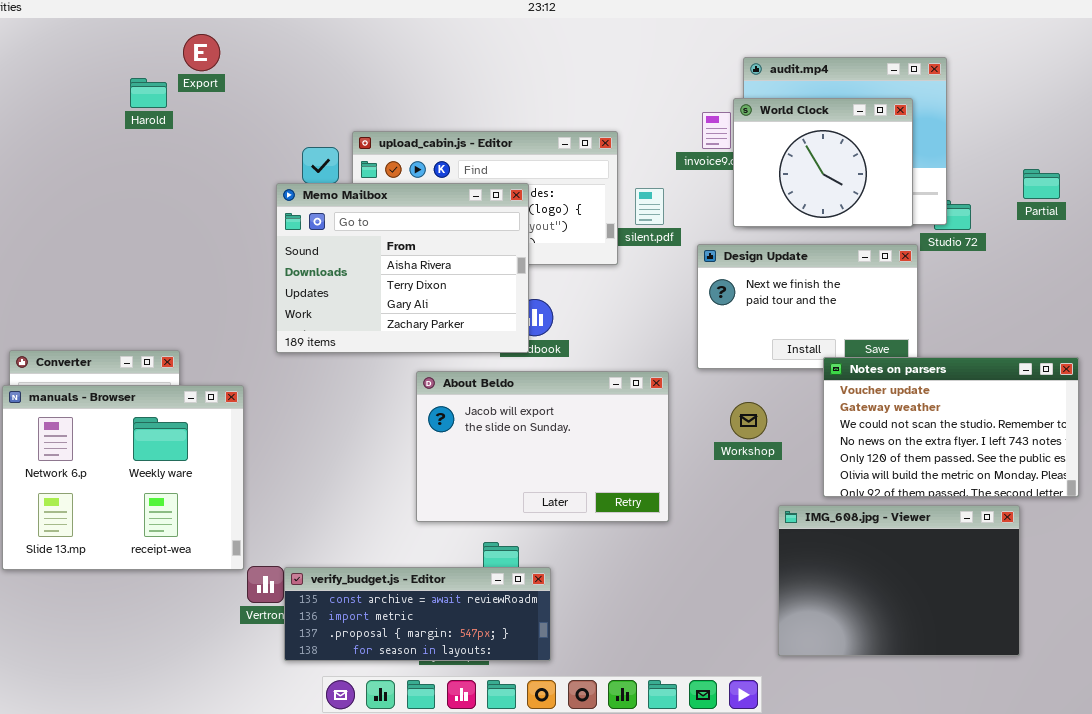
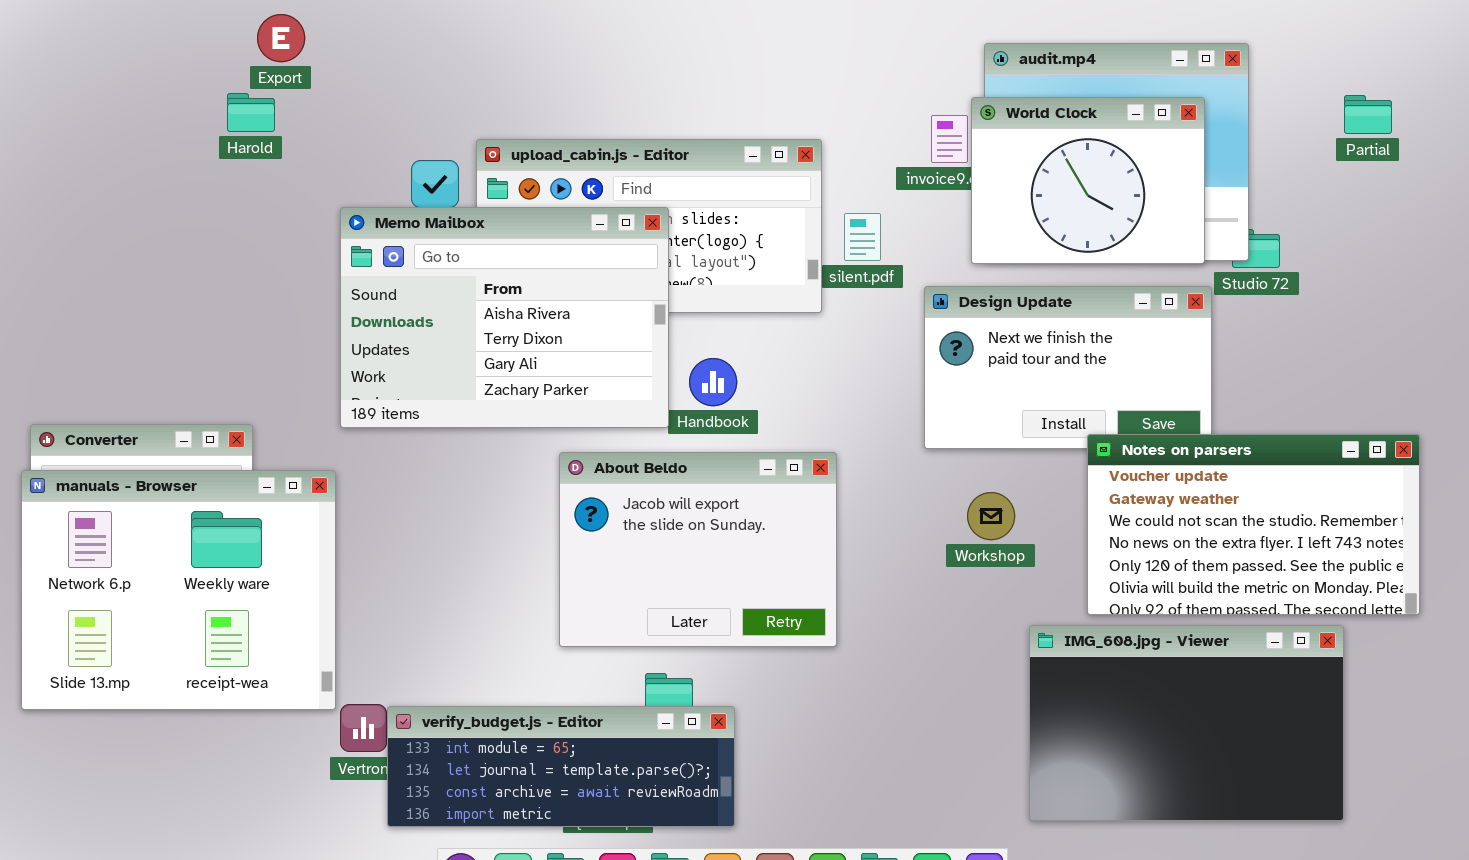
Harold: [130,78,167,108] -> [227,93,275,132], moved
Partial: [1023,169,1060,199] -> [1344,95,1392,134], moved
Memo Mailbox: [276,183,529,353] -> [340,207,669,428], moved
About Beldo: [416,371,669,522] -> [559,452,837,647], resized
verify_budget.js - Editor: [284,567,551,661] -> [387,706,735,827], scrolled up 2 rows

